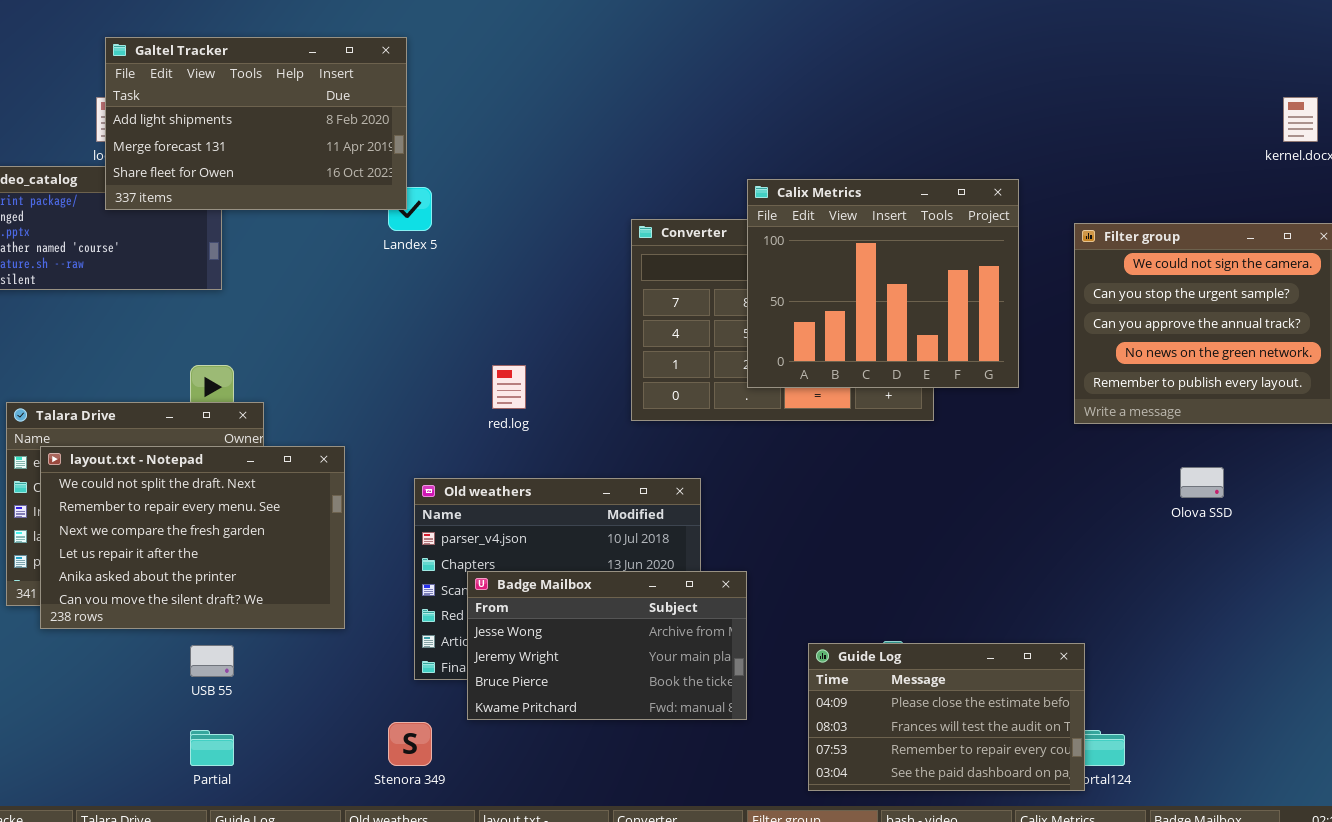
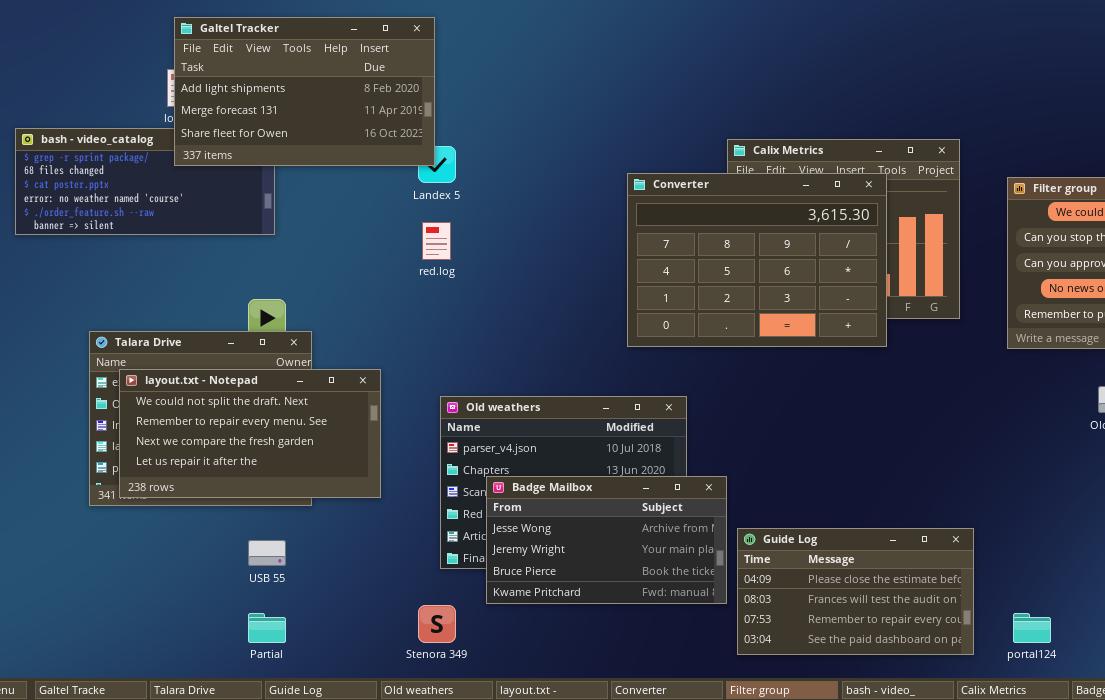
Converter: [631,219,934,421] -> [627,173,887,347], raised
red.log: [492,365,526,409] -> [422,222,451,260], moved
layout.txt - Notepad: [40,446,345,629] -> [119,369,381,498], resized
Guide Log: [808,643,1085,791] -> [737,528,974,655], moved

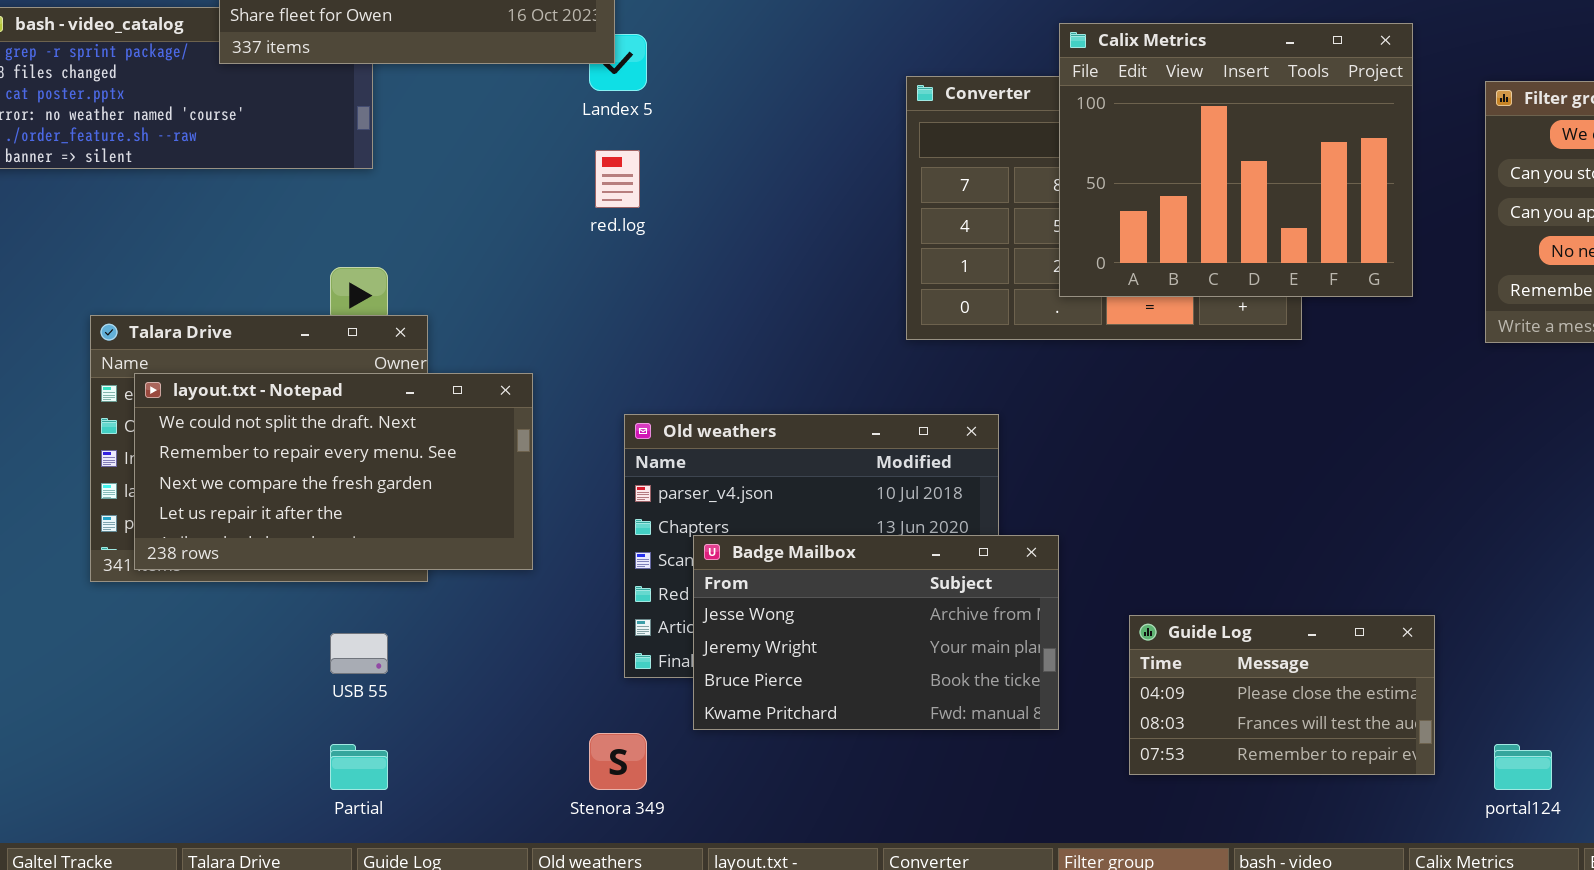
Calix Metrics: [727,139,960,319] -> [1059,23,1413,297], raised
Guide Log: [737,528,974,655] -> [1129,615,1435,775], resized

